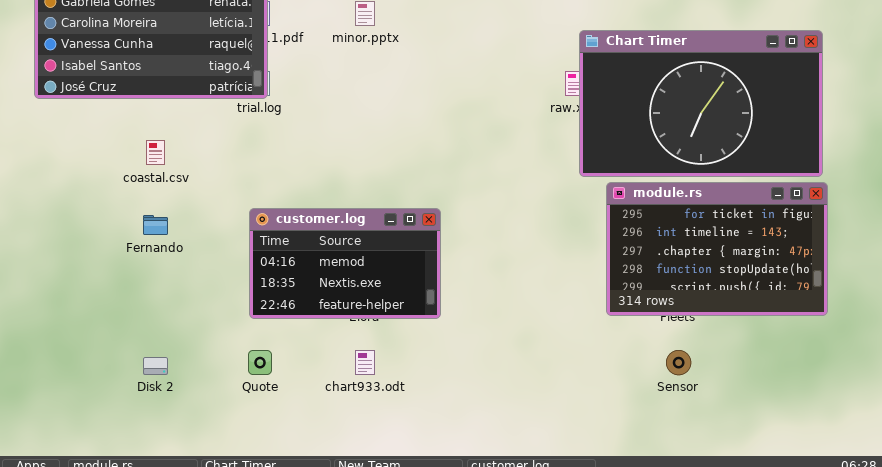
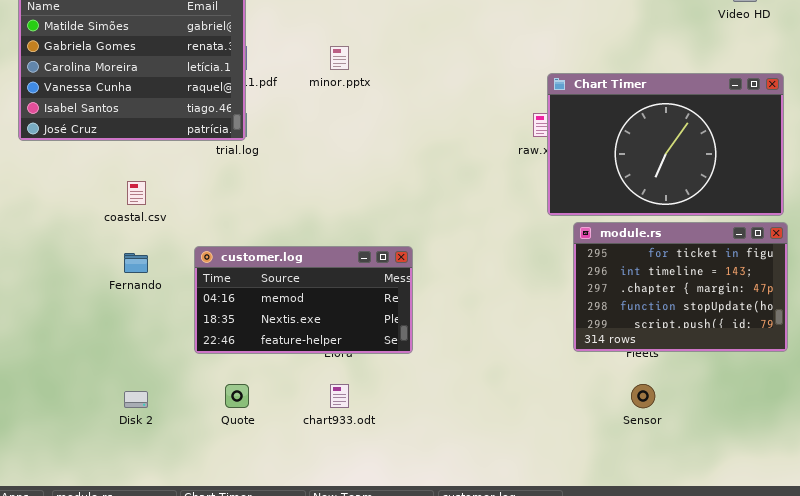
customer.log: [249,208,441,319] -> [194,246,413,354], resized

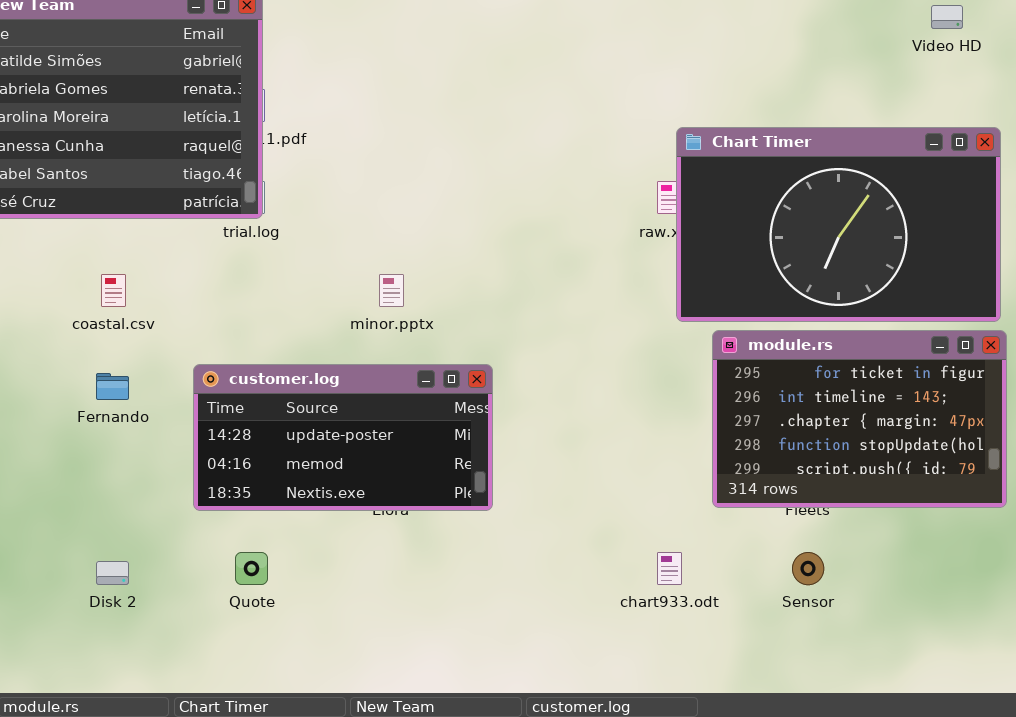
minor.pptx: [330,46,349,70] -> [379,274,404,307], moved
customer.log: [194,246,413,354] -> [193,364,493,511], scrolled up 1 row
chart933.odt: [330,384,349,408] -> [657,552,682,585], moved

